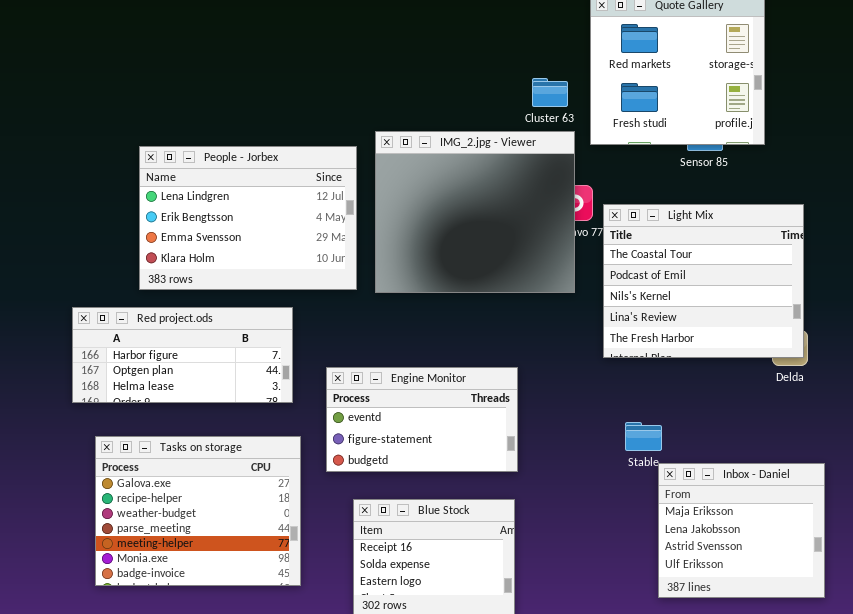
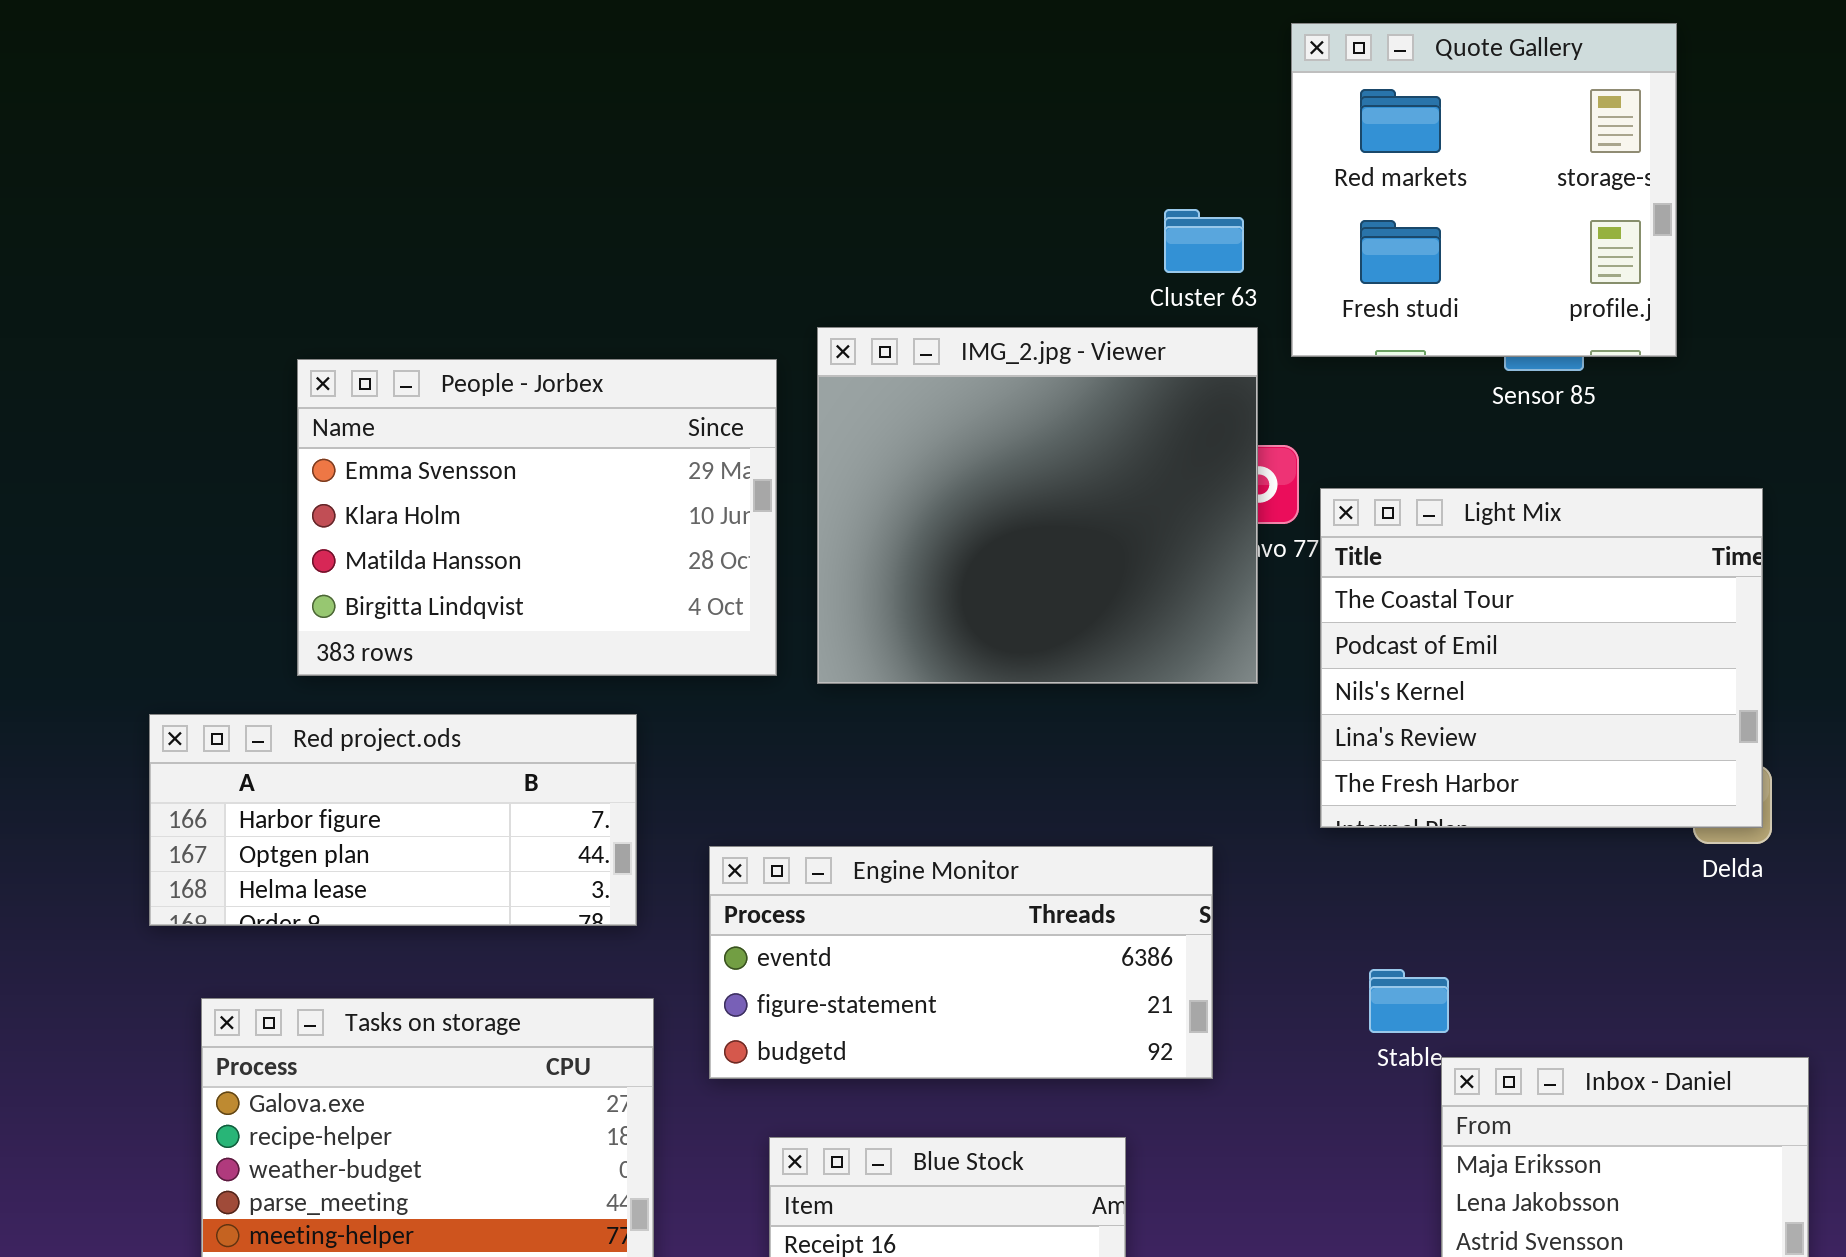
People - Jorbex: [139,146,357,290] -> [297,359,777,676], scrolled down 2 rows
Engine Monitor: [326,367,518,472] -> [709,846,1213,1079], resized

